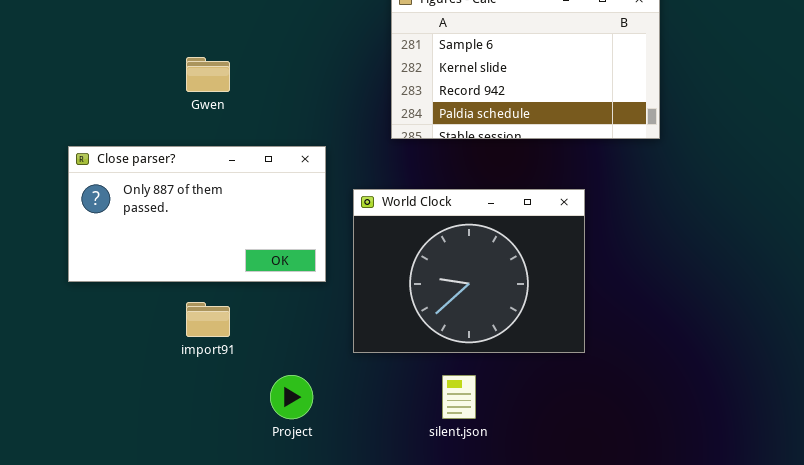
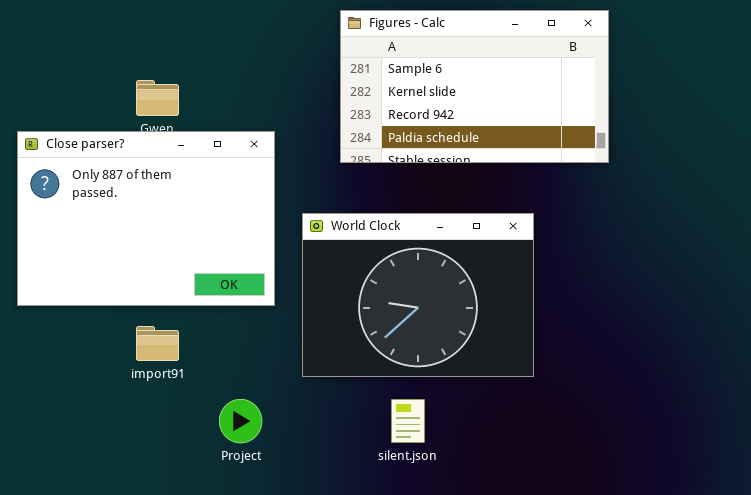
Close parser?: [68,146,326,282] -> [17,131,275,306], resized

